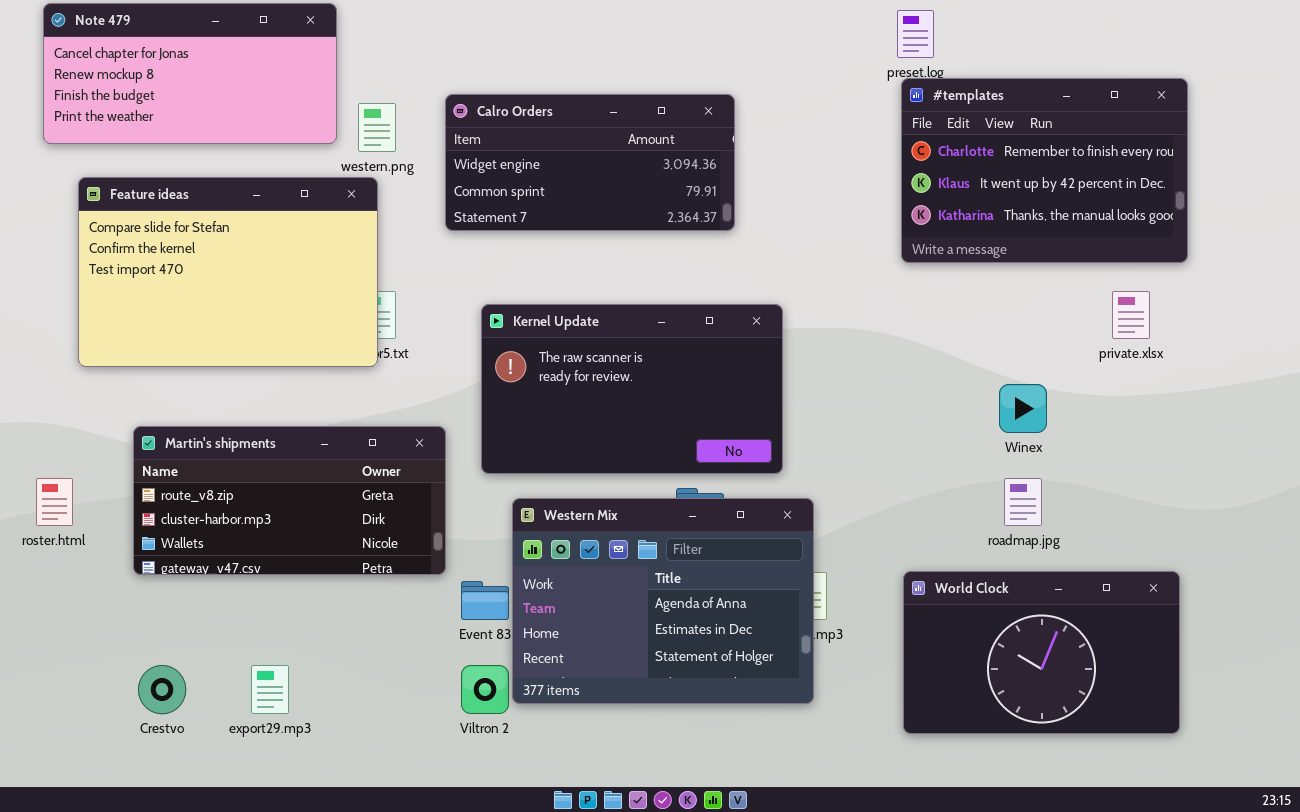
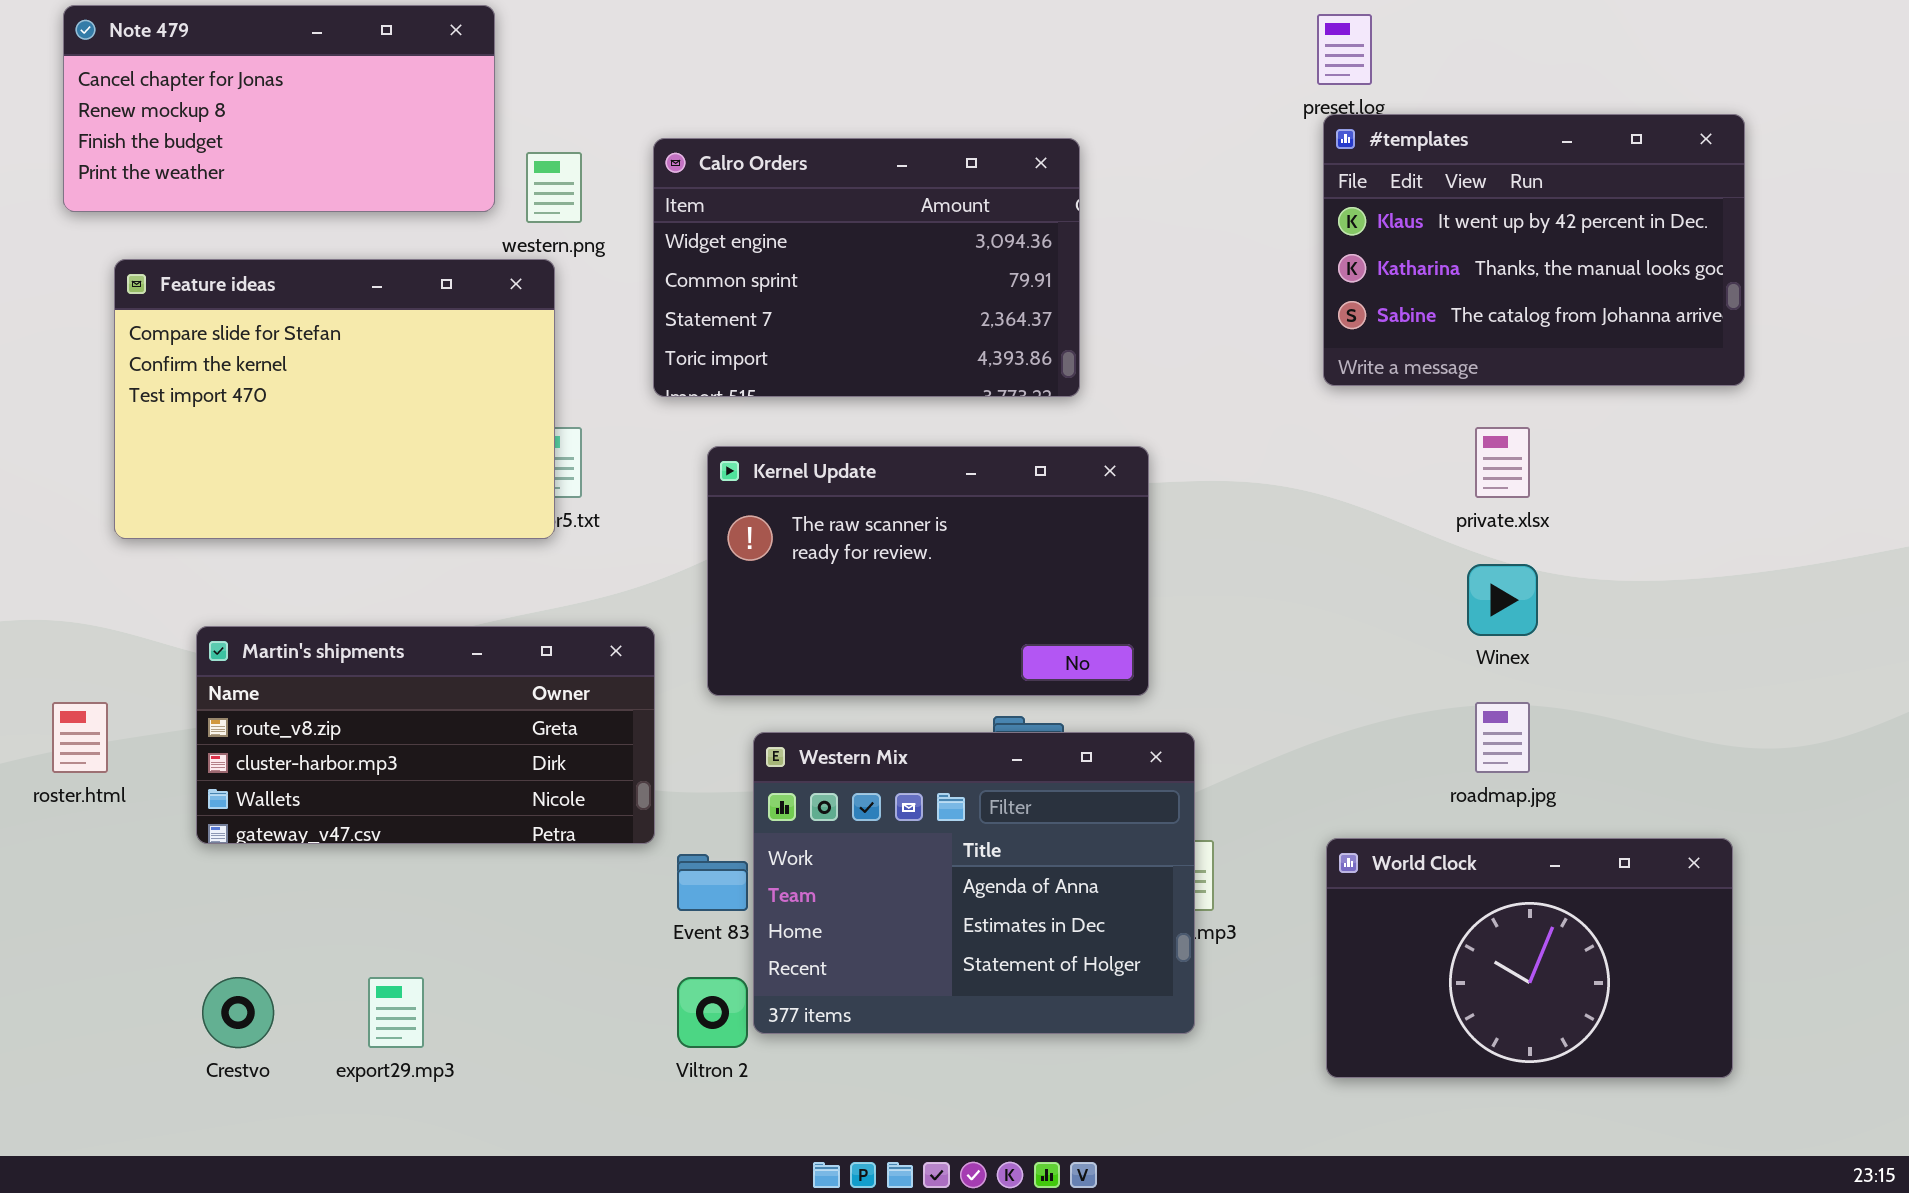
#templates: [901,78,1188,263] -> [1323,114,1745,386], scrolled down 1 row
Calro Orders: [445,94,735,231] -> [653,138,1080,397], resized
private.xlsx: [1112,291,1150,339] -> [1475,427,1530,498], moved

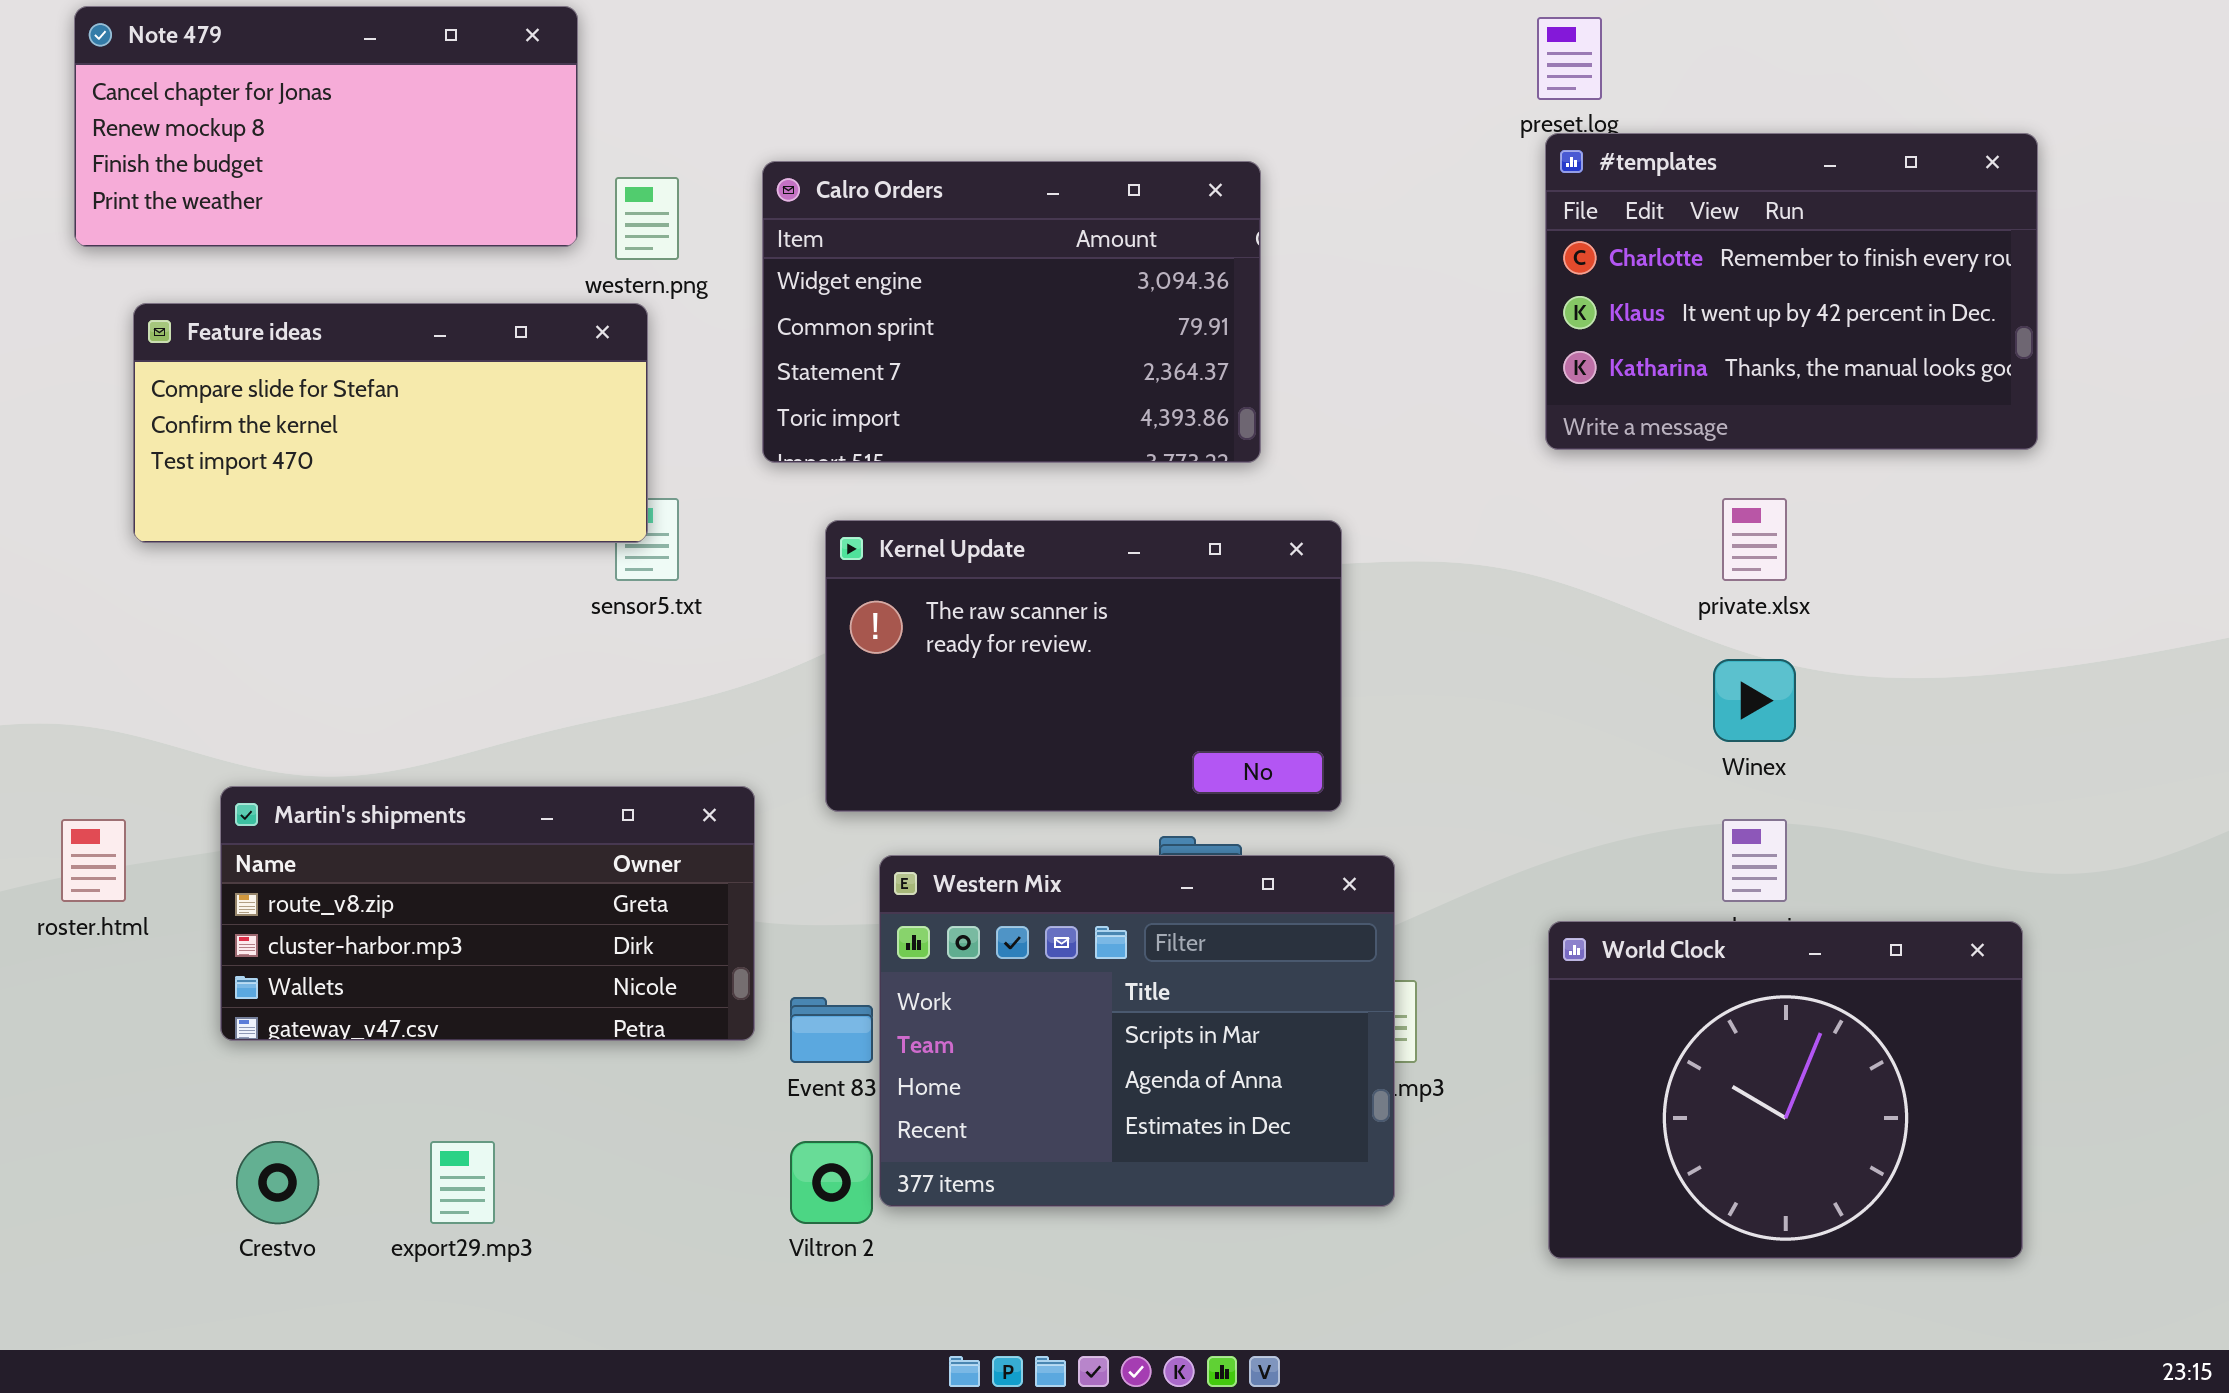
#templates: [1323,114,1745,386] -> [1545,133,2038,450], scrolled up 1 row
Feature ideas: [114,259,555,539] -> [133,303,648,543], resized
Martin's shipments: [196,626,655,844] -> [220,786,755,1041], moved
Western Mix: [753,732,1195,1034] -> [879,855,1395,1207], scrolled up 1 row
World Clock: [1326,838,1733,1078] -> [1548,921,2023,1259], resized

